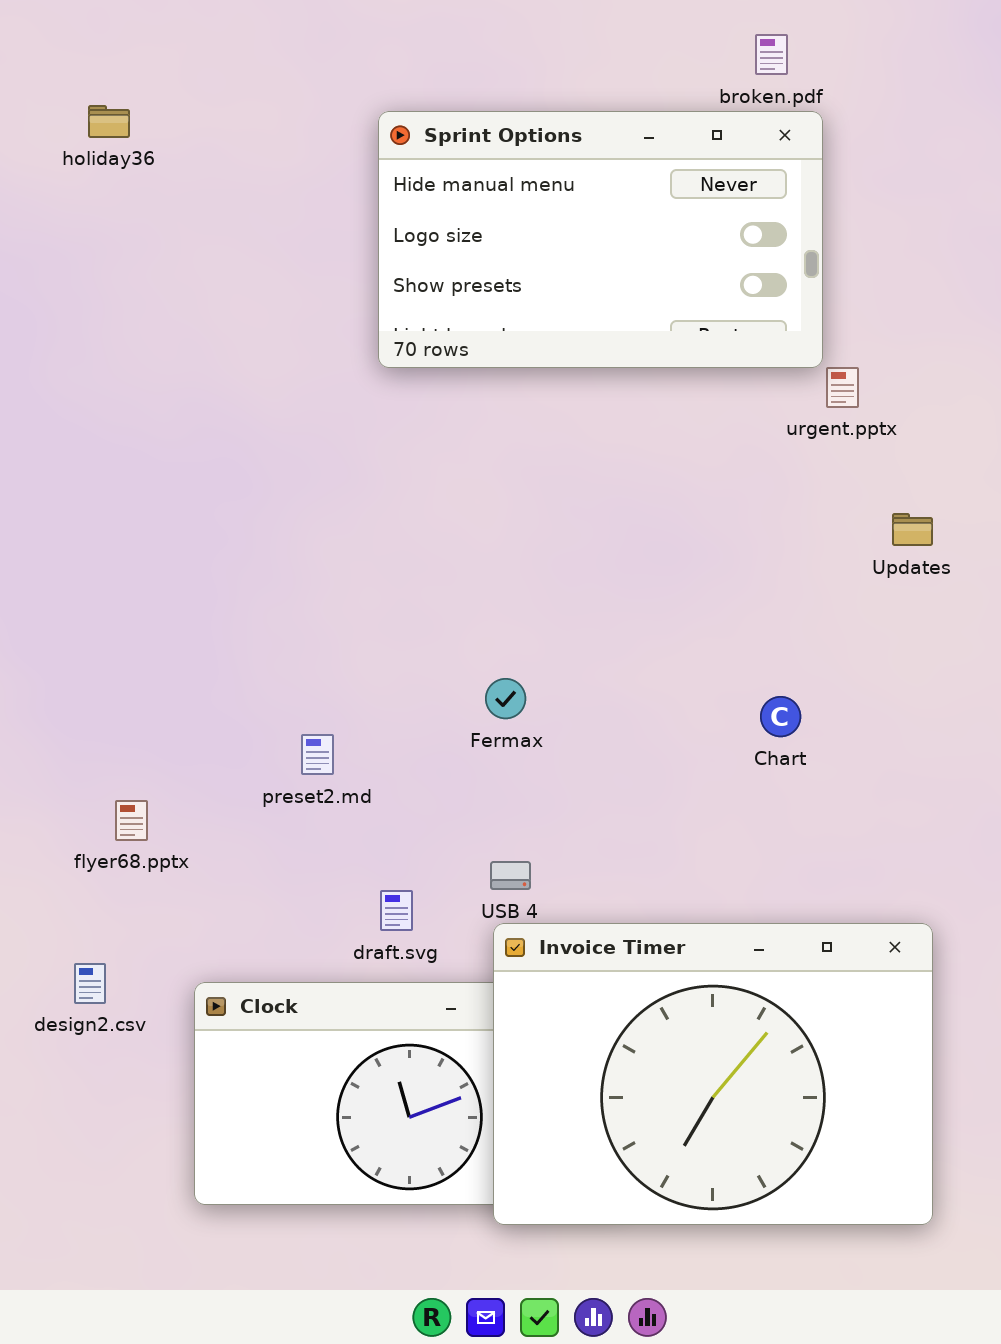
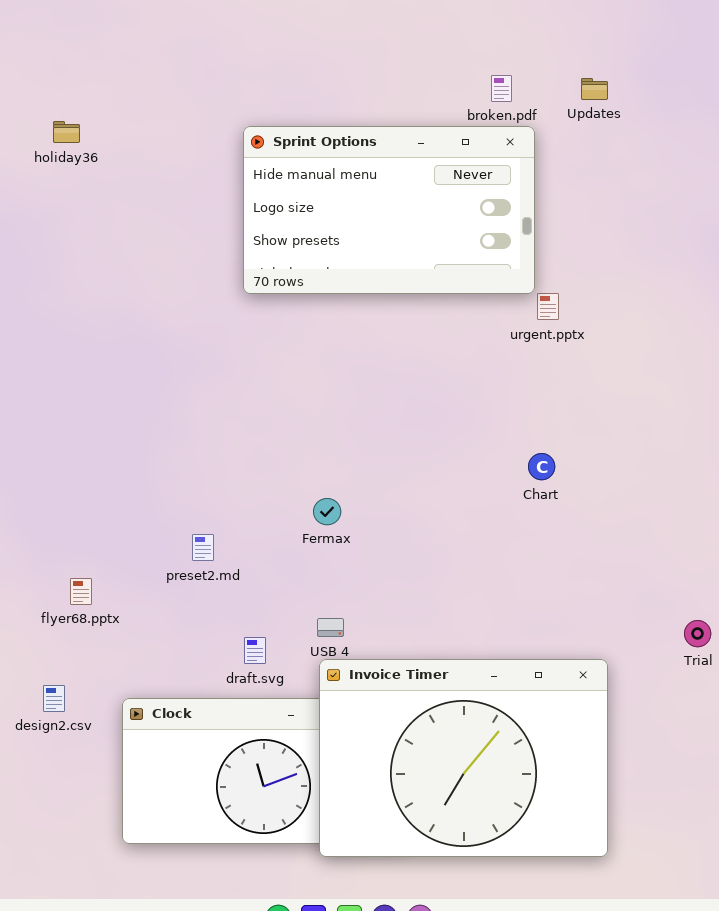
Updates: [892,513,933,546] -> [581,78,608,100], moved
Chart: [760,696,801,737] -> [528,453,555,480], moved

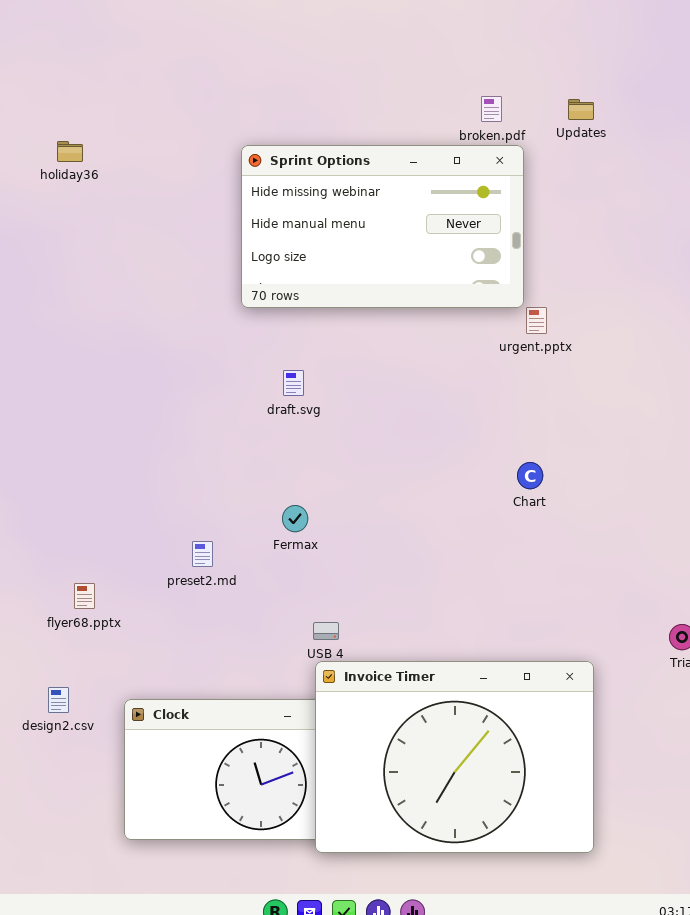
Sprint Options: [243,126,535,294] -> [241,145,524,308], scrolled up 1 row
Fermax: [313,498,341,525] -> [282,505,308,532], moved
draft.svg: [244,637,266,664] -> [283,370,304,396], moved

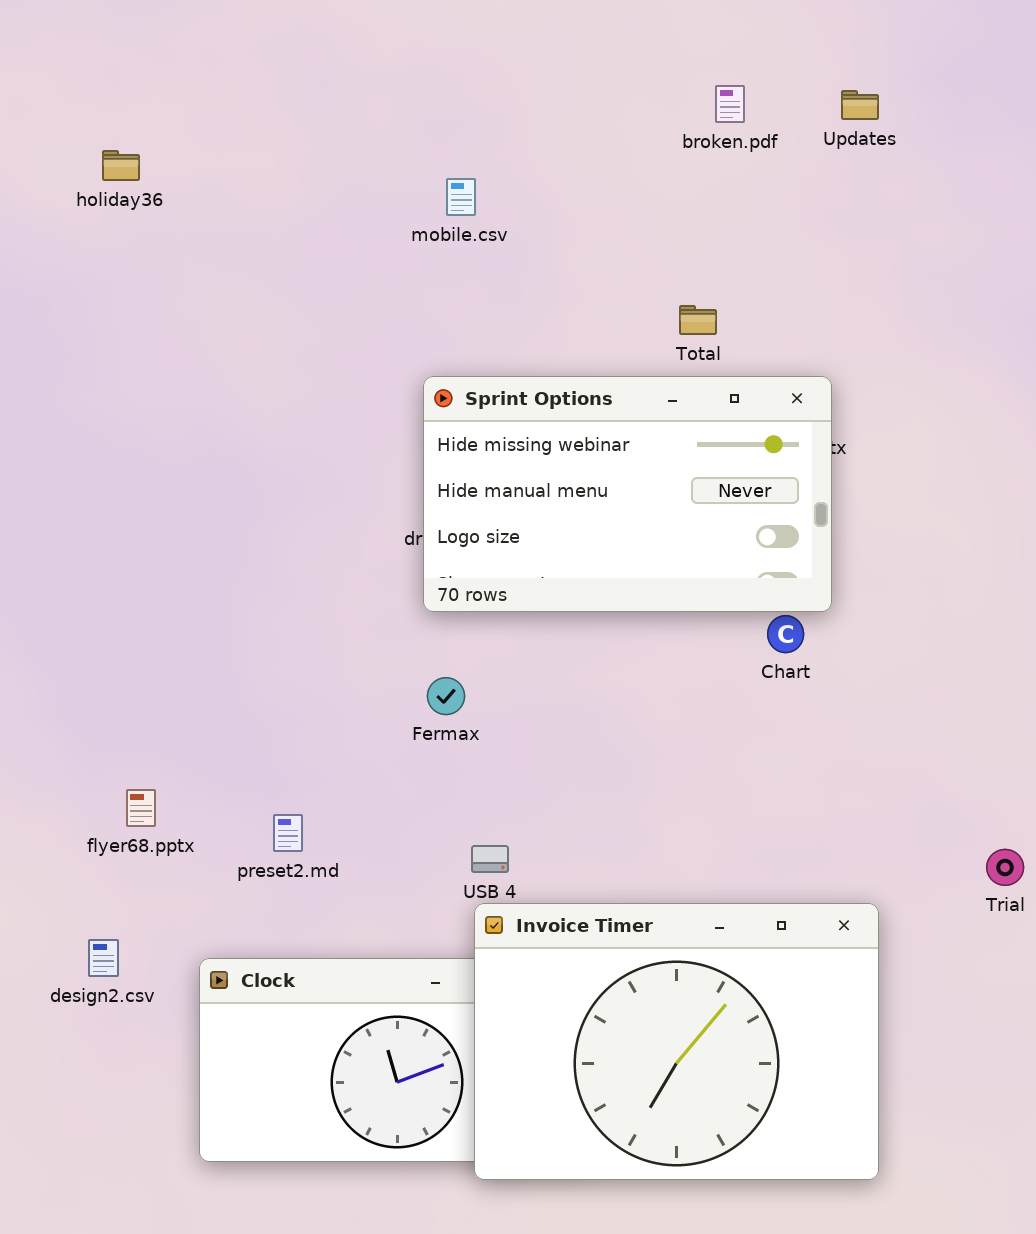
Sprint Options: [241,145,524,308] -> [423,376,832,612], moved
preset2.md: [192,541,213,567] -> [273,814,303,852], moved

